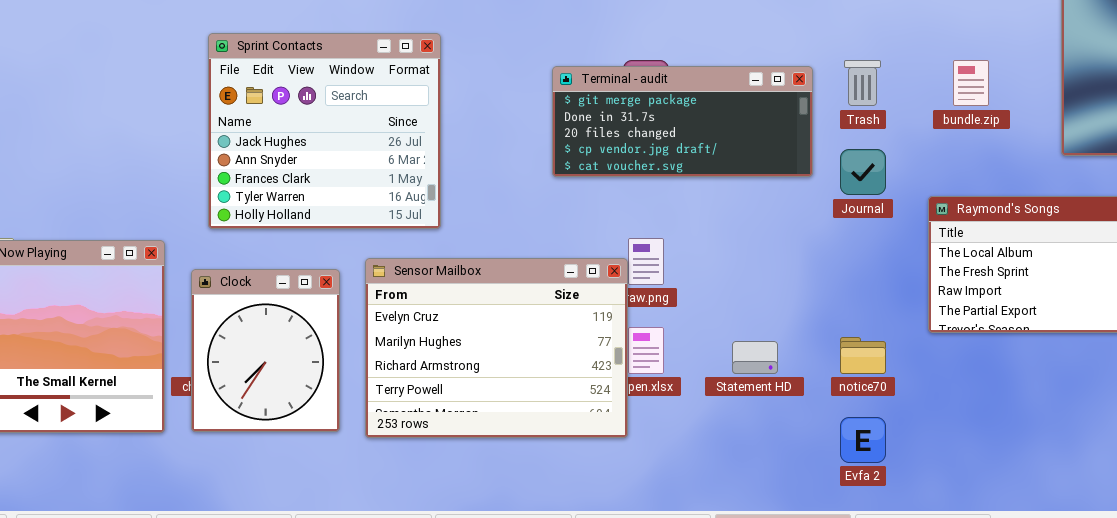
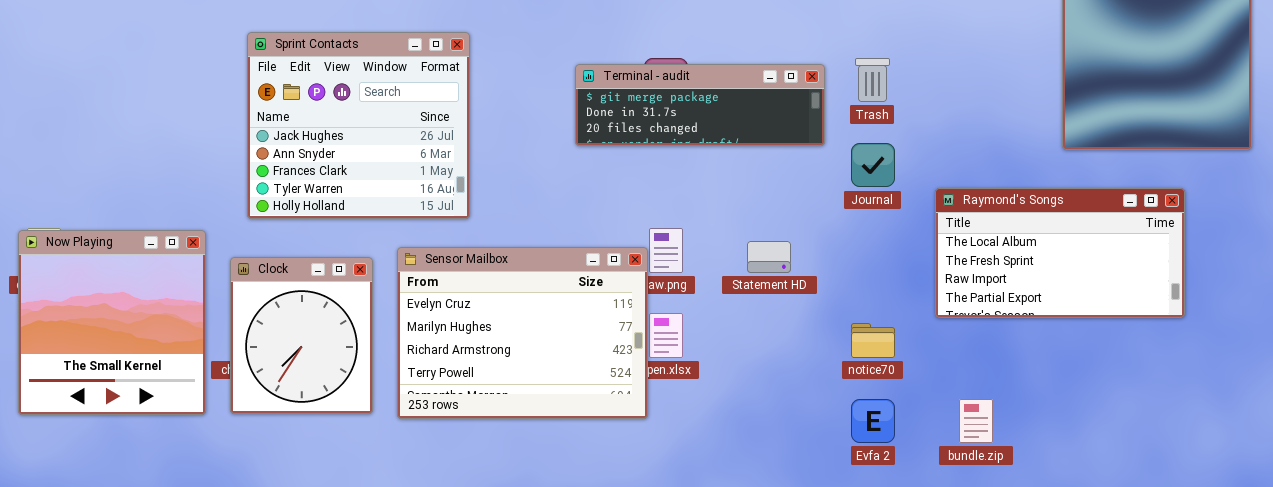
bundle.zip: [953,60,989,106] -> [959,399,993,443], moved
Terminal - audit: [552,66,813,177] -> [575,64,825,146], resized
Statement HD: [732,341,778,374] -> [747,241,791,273], moved

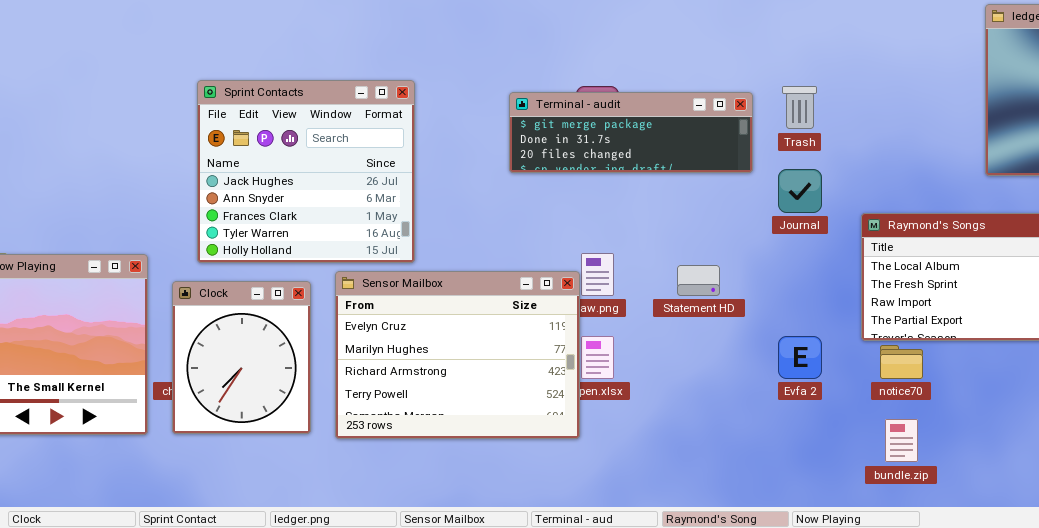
Sprint Contacts: [247,32,470,219] -> [197,80,415,263], moved
notice70: [851,323,895,358] -> [880,345,923,379], moved
Evfa 2: [851,399,895,443] -> [778,336,822,379], moved

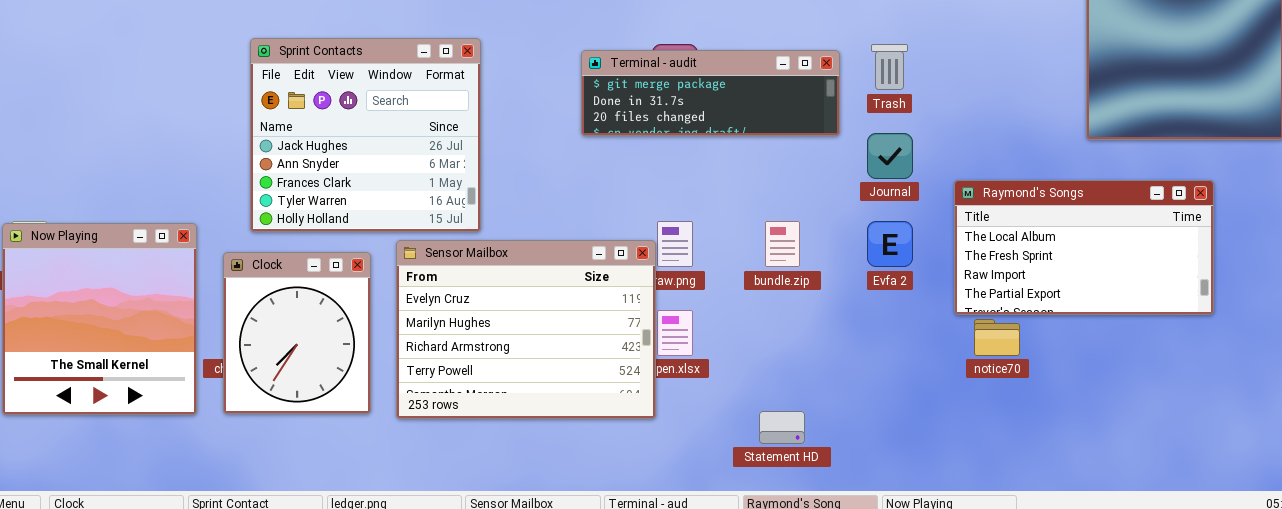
Statement HD: [677,265,720,296] -> [759,411,805,444], moved
Evfa 2: [778,336,822,379] -> [867,221,913,267], moved
bundle.zip: [885,419,918,462] -> [765,221,800,267], moved

